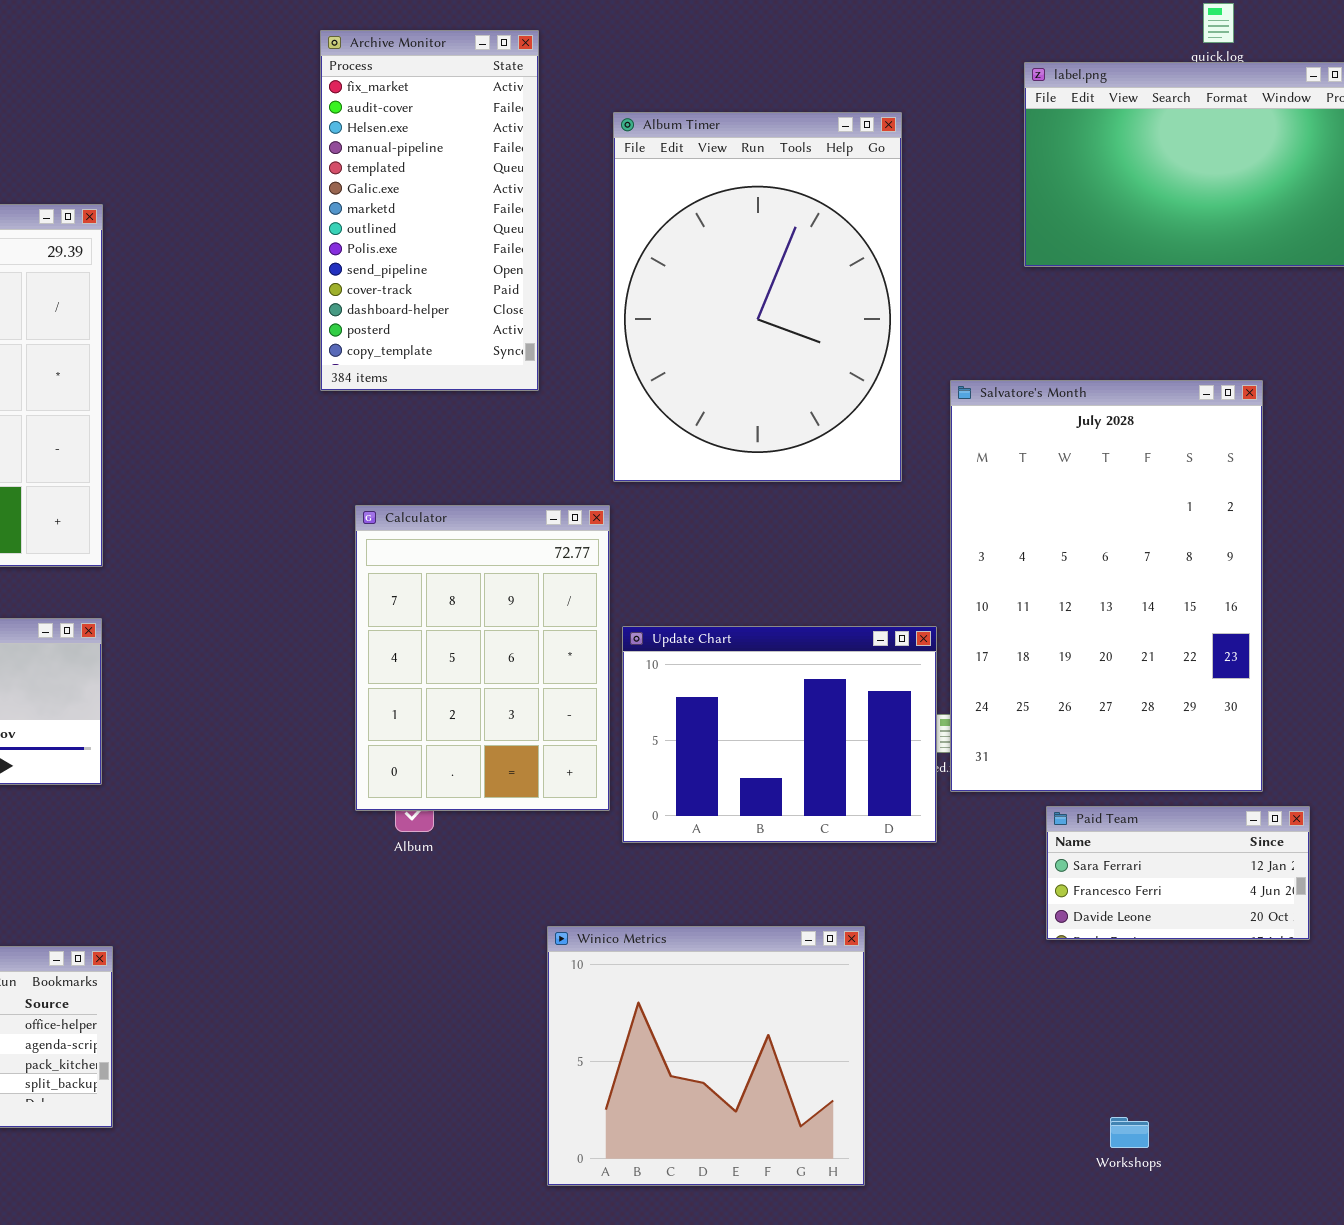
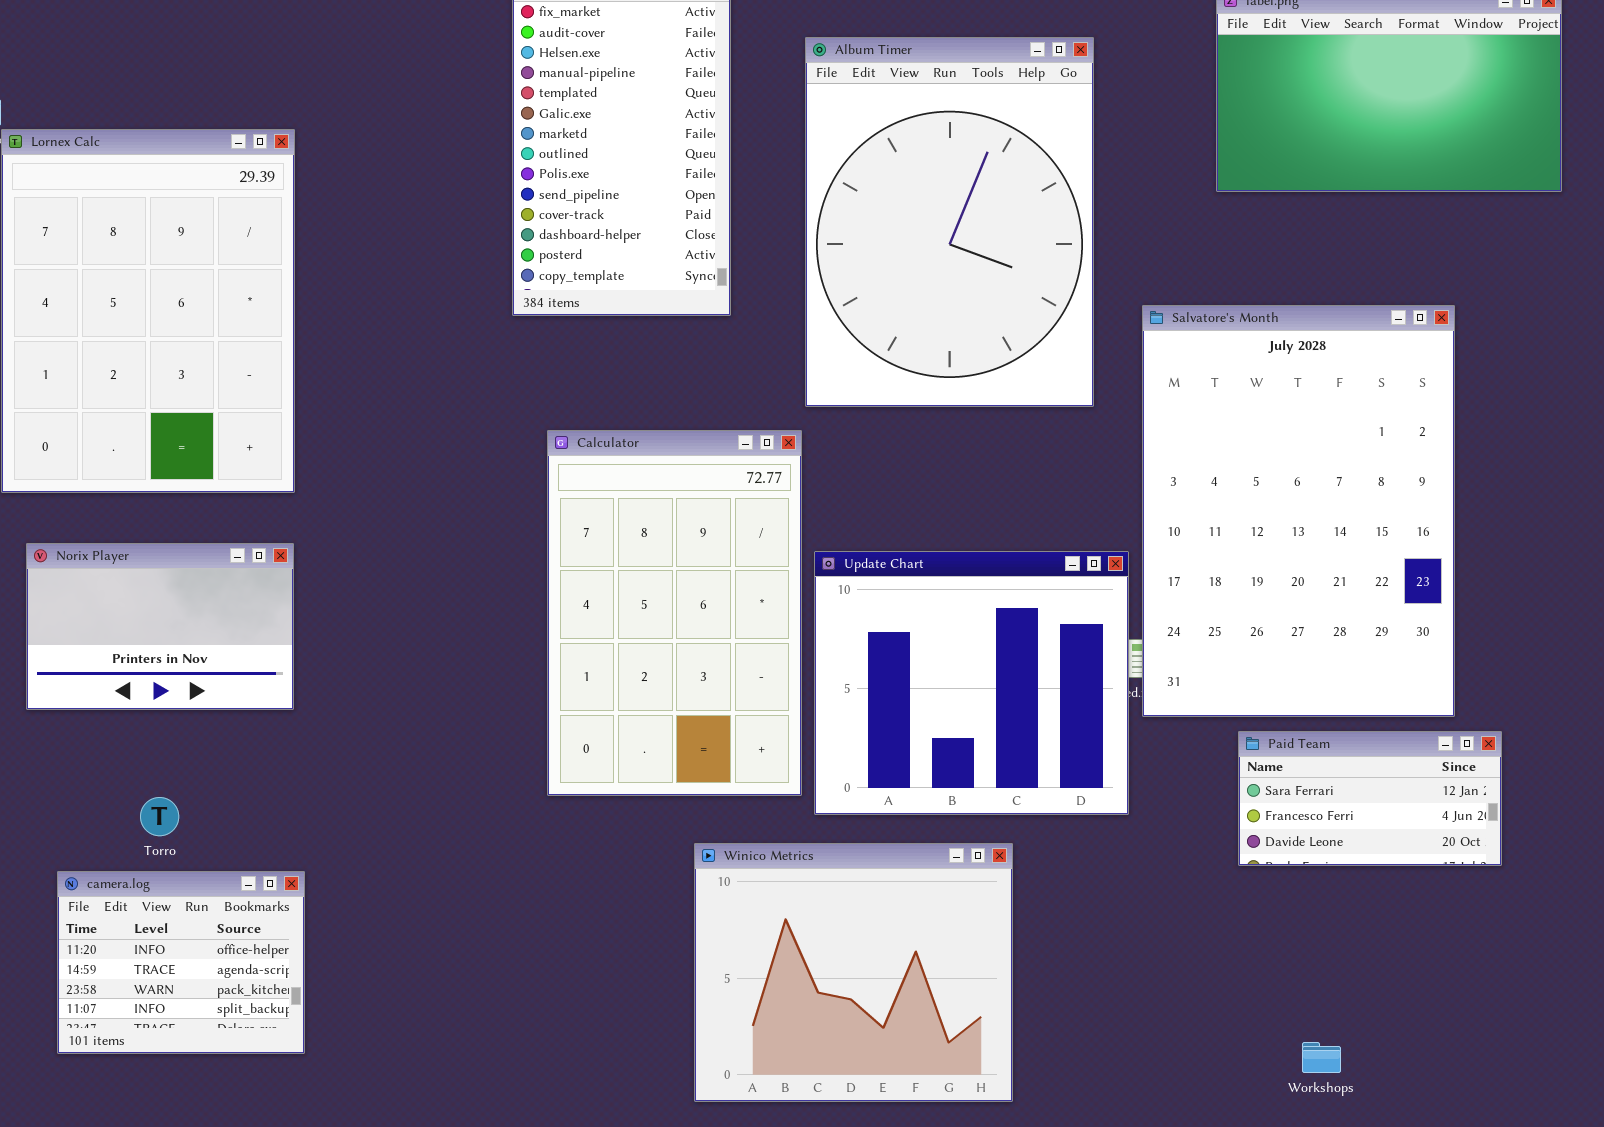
Calculator: [355,505,610,811] -> [547,430,802,796], resized
Update Chart: [622,626,937,843] -> [814,551,1129,815], resized
Winico Metrics: [547,926,865,1186] -> [694,843,1013,1102], moved

